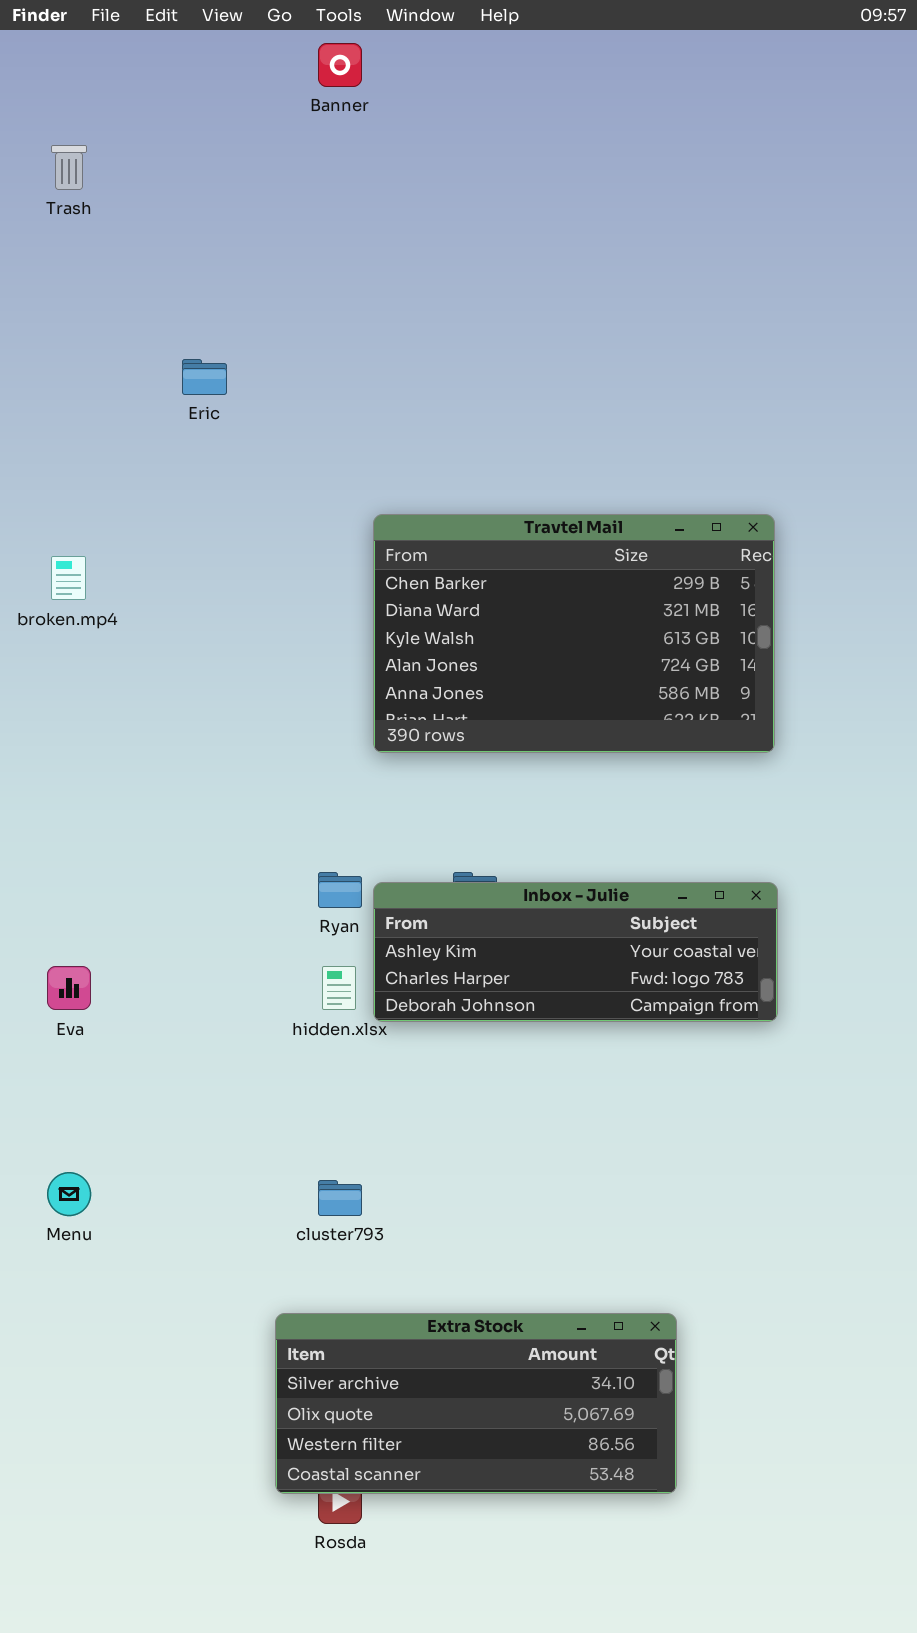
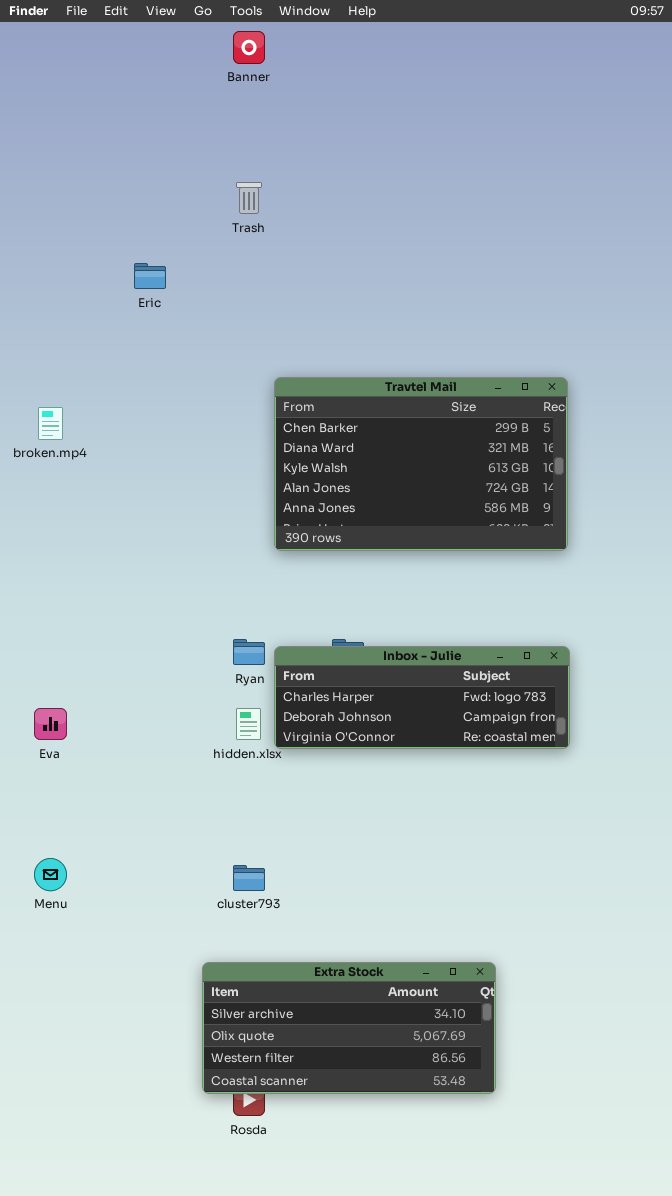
Trash: [51,145,87,190] -> [236,182,262,214], moved
Inbox - Julie: [373,882,778,1022] -> [274,646,570,749], scrolled down 1 row

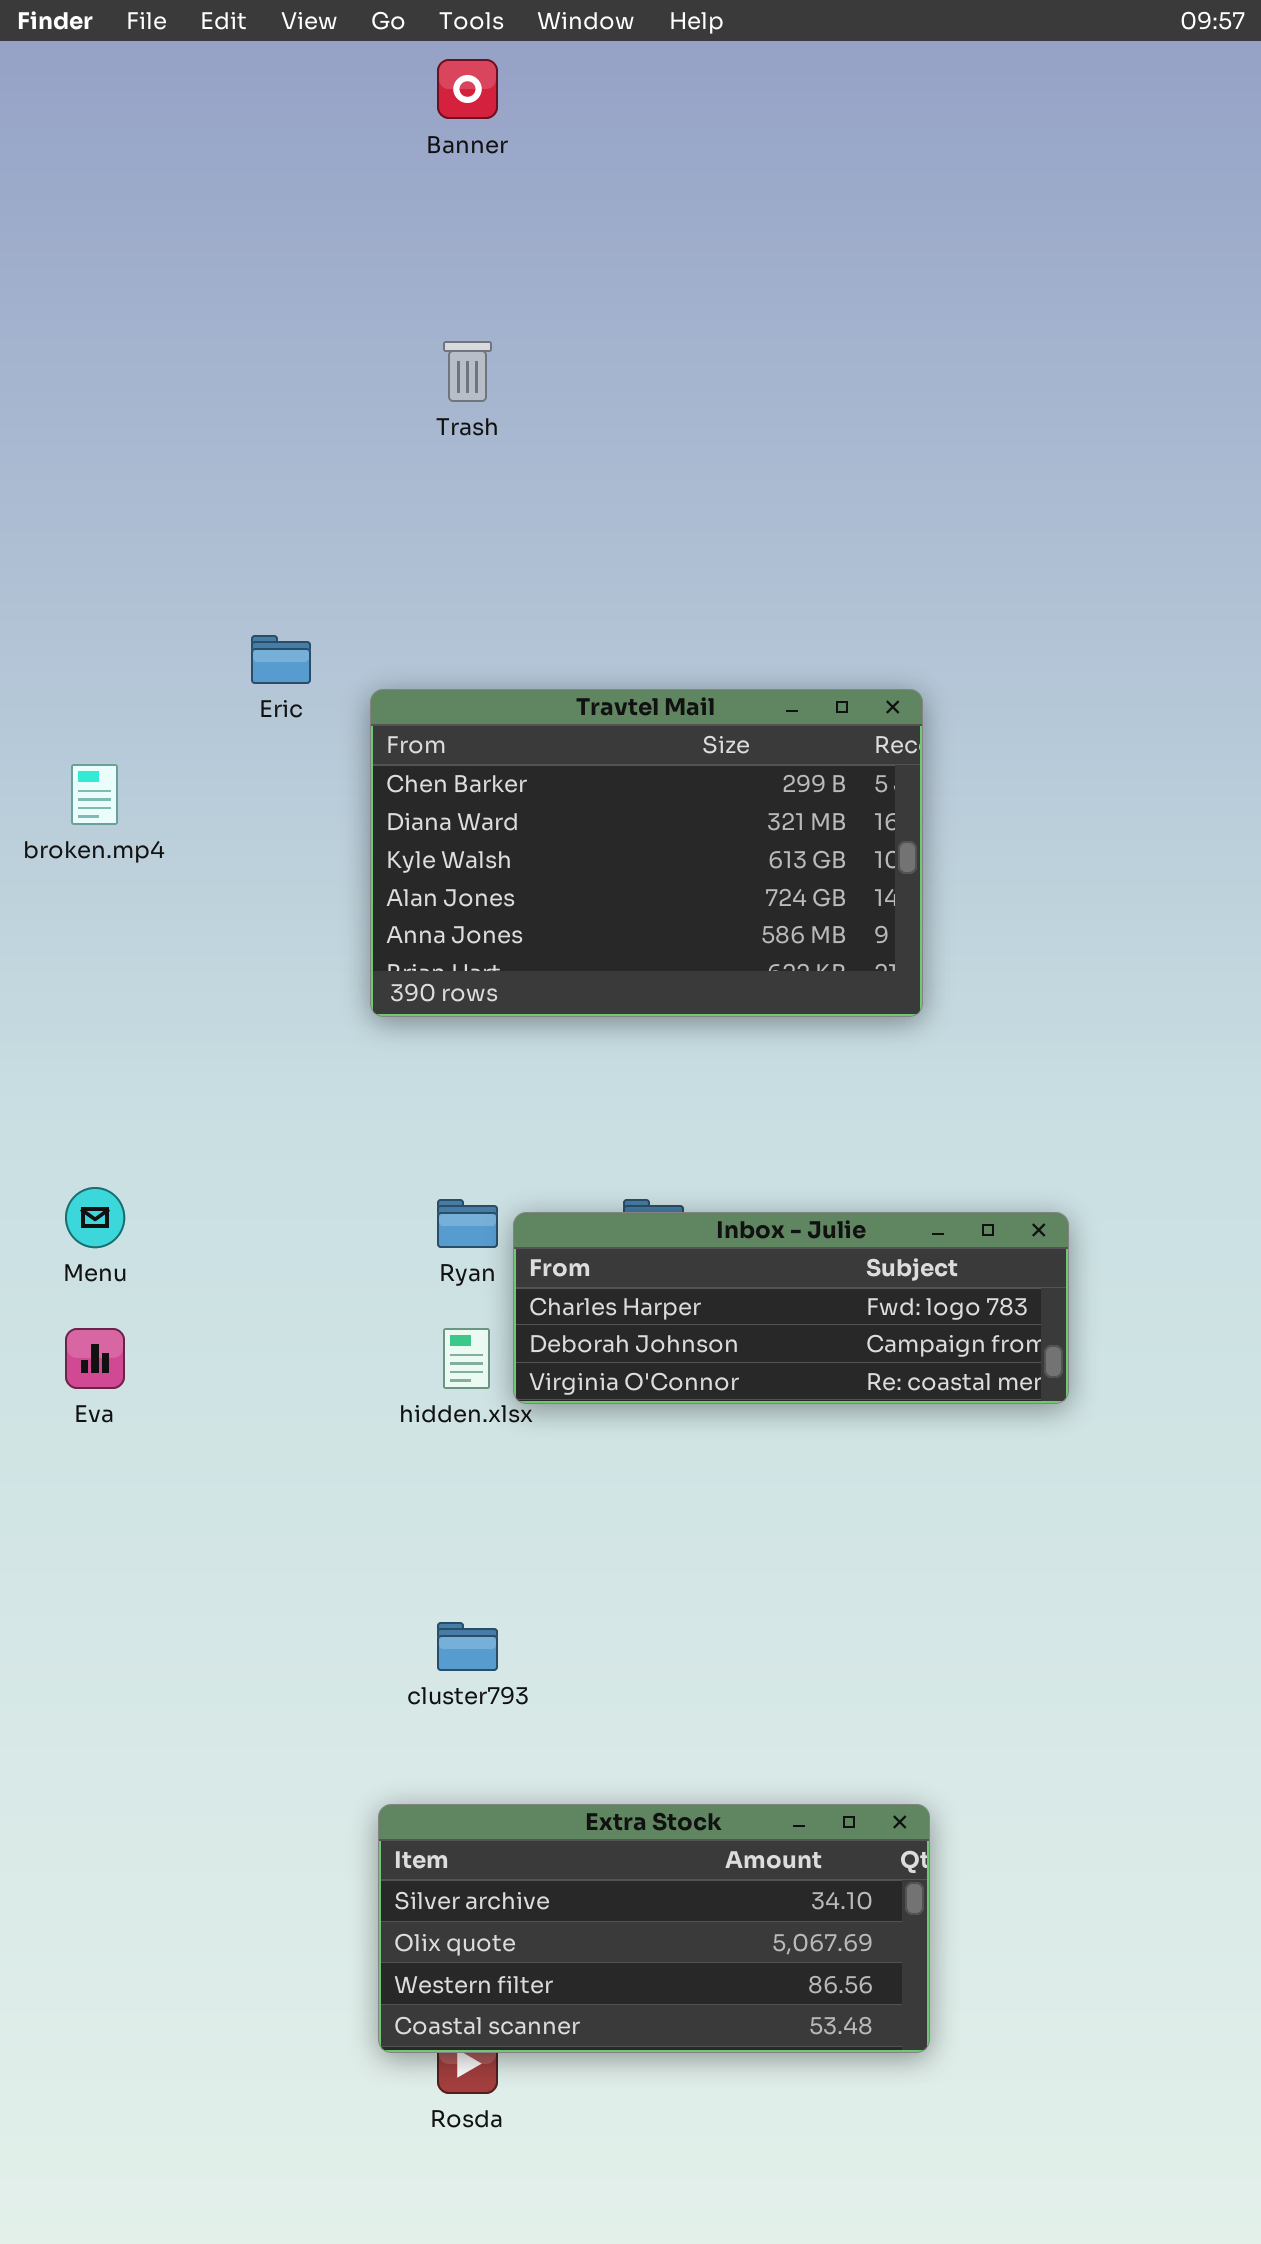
Eric: [134,263,166,289] -> [251,635,311,684], moved
Travtel Mail: [274,377,568,551] -> [370,689,923,1017], moved
Menu: [34,858,67,891] -> [65,1187,125,1248], moved

